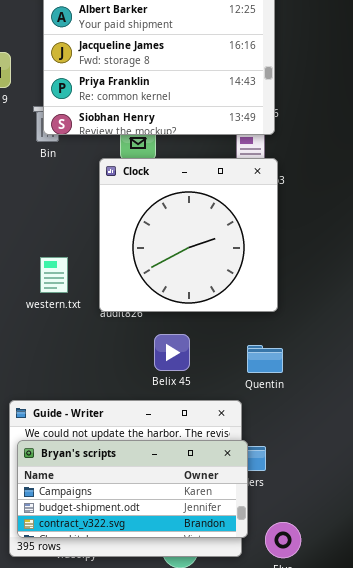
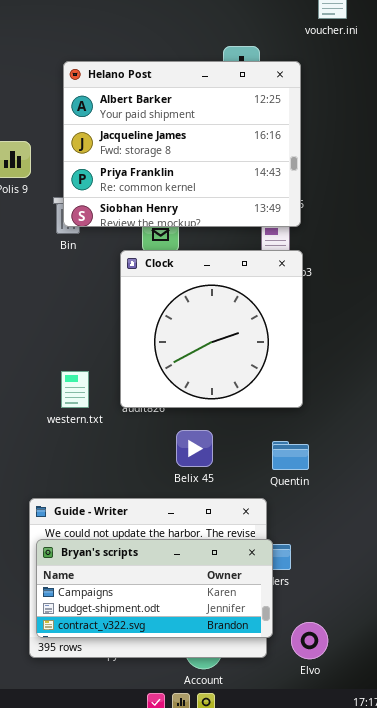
western.txt: [40,257,68,293] -> [61,371,89,408], moved

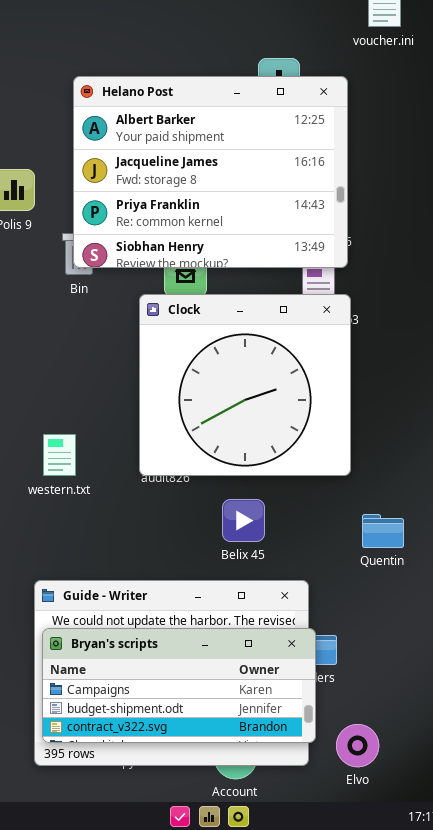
western.txt: [61,371,89,408] -> [43,434,76,476], moved
Belix 45: [176,430,213,467] -> [222,499,265,542], moved
Quentin: [272,441,309,470] -> [362,514,404,548], moved

